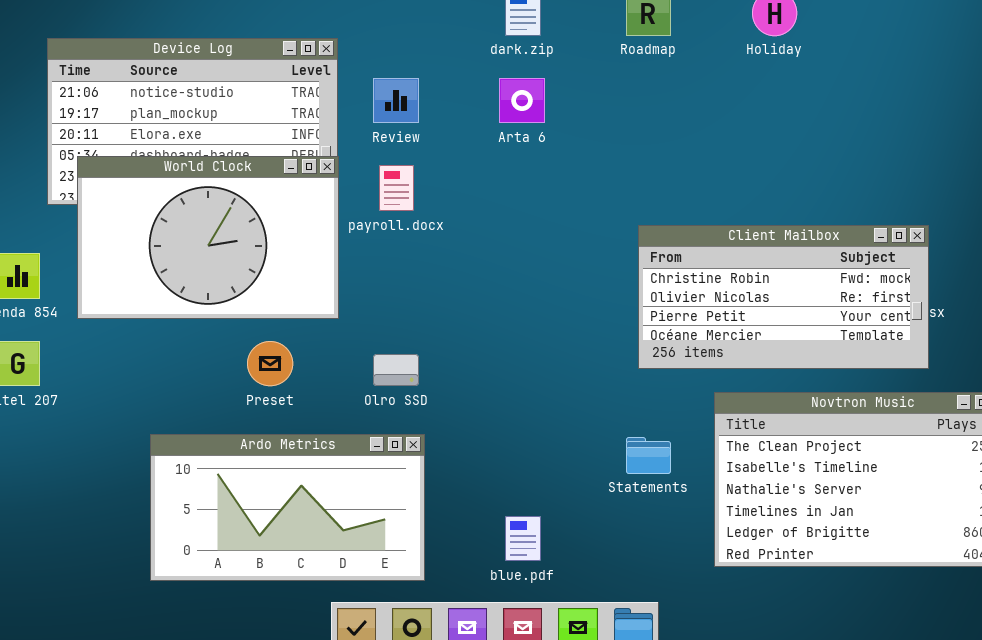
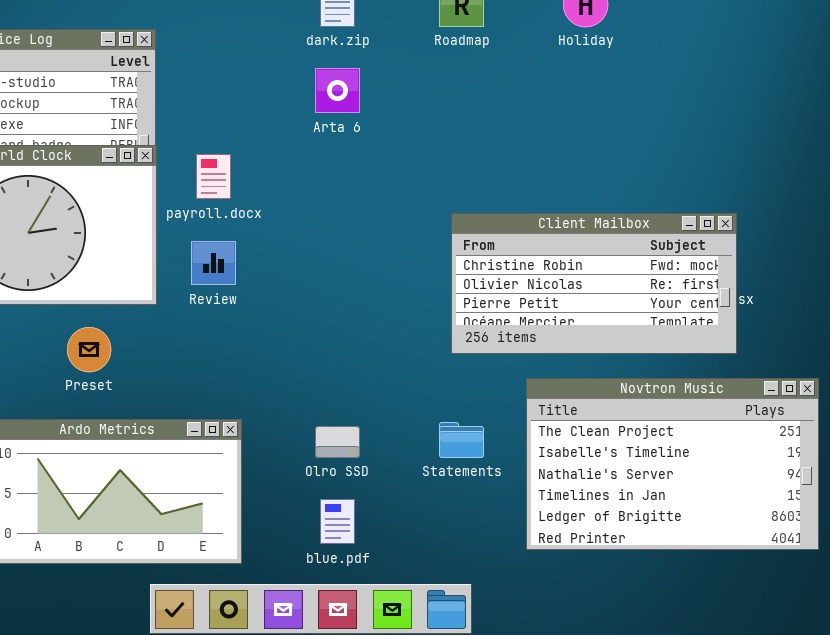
Review: [373,78,419,123] -> [191,241,236,285], moved
Olro SSD: [373,354,419,386] -> [315,426,360,458], moved

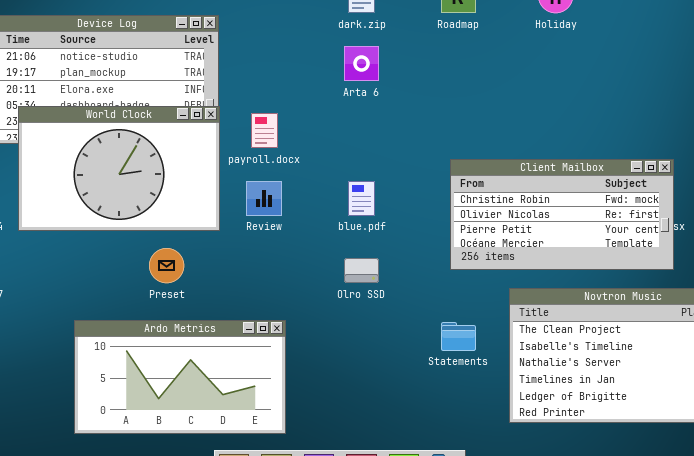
Olro SSD: [315,426,360,458] -> [344,258,379,283], moved
blue.pdf: [320,499,355,544] -> [348,181,375,216], moved

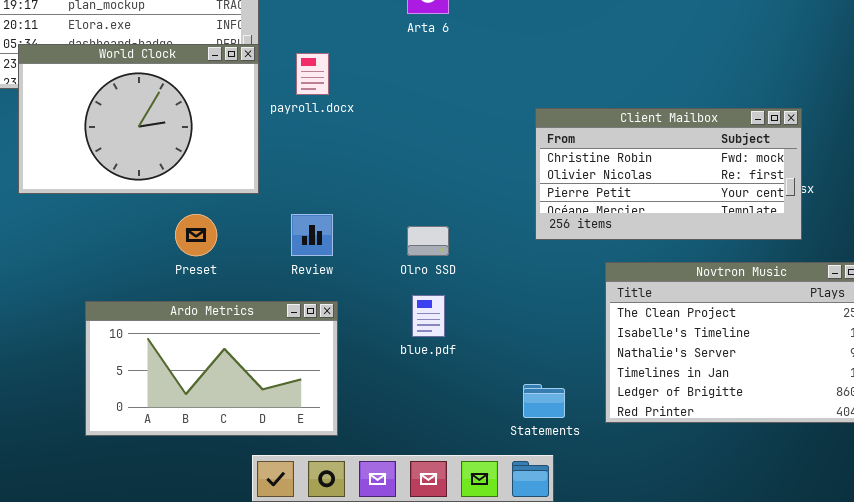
Review: [246,181,282,216] -> [291,214,333,256], moved
blue.pdf: [348,181,375,216] -> [412,295,445,337], moved
Statements: [441,322,476,351] -> [523,384,565,418], moved

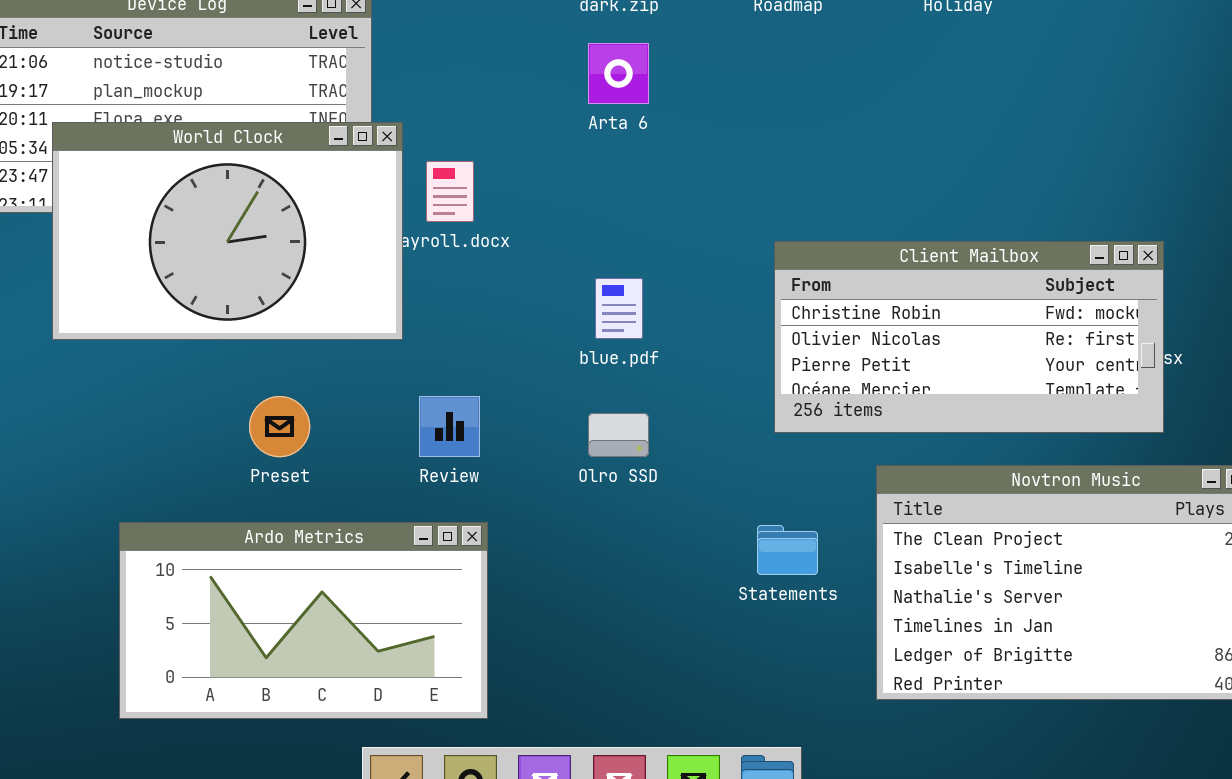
World Clock: [18,44,259,194] -> [52,122,403,340], moved
blue.pdf: [412,295,445,337] -> [595,278,643,339], moved
Statements: [523,384,565,418] -> [757,525,818,575], moved

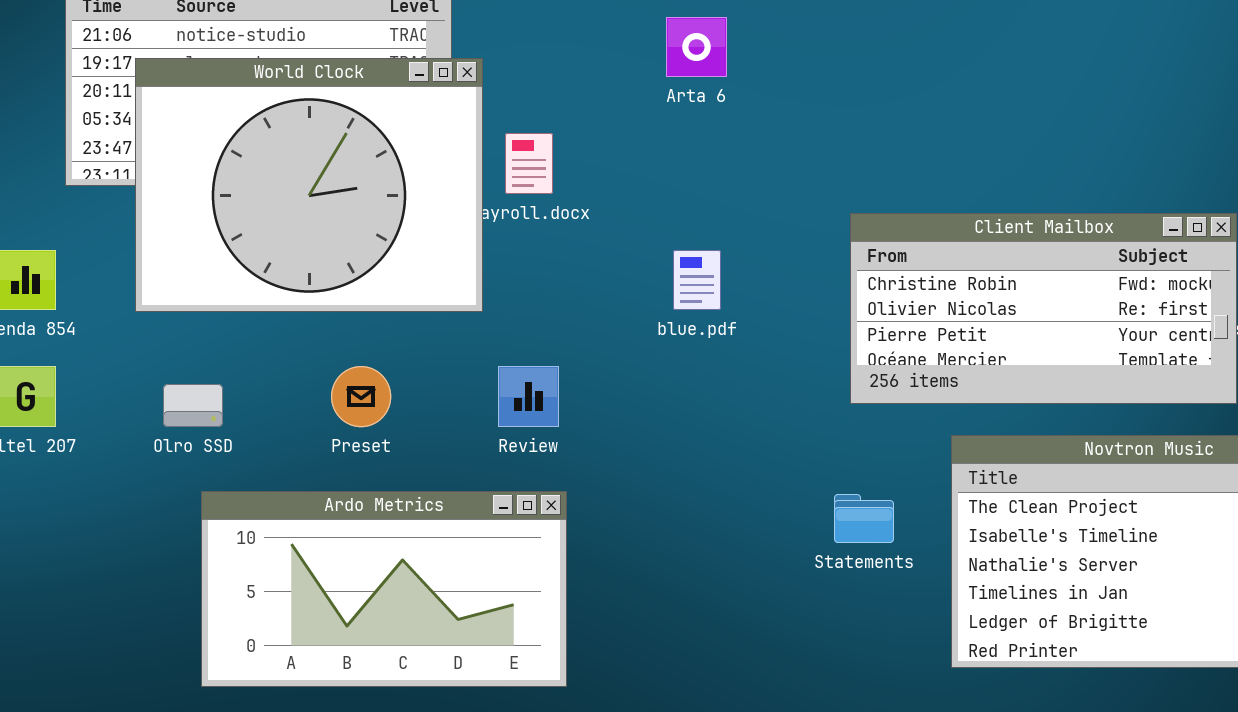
World Clock: [52,122,403,340] -> [135,58,483,312], resized
Olro SSD: [588,413,649,457] -> [163,384,223,427], moved

